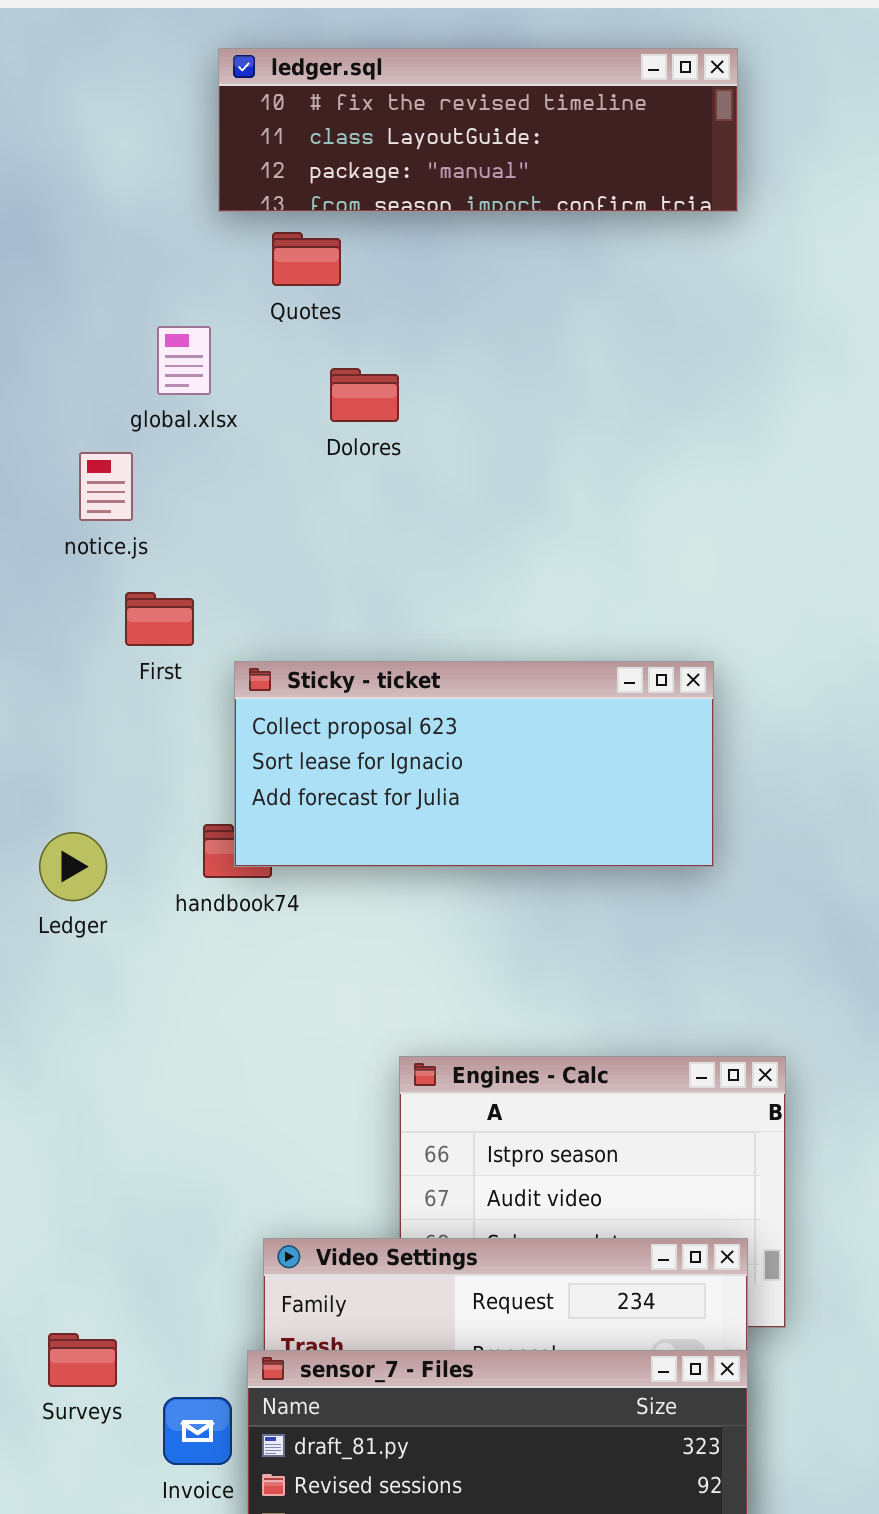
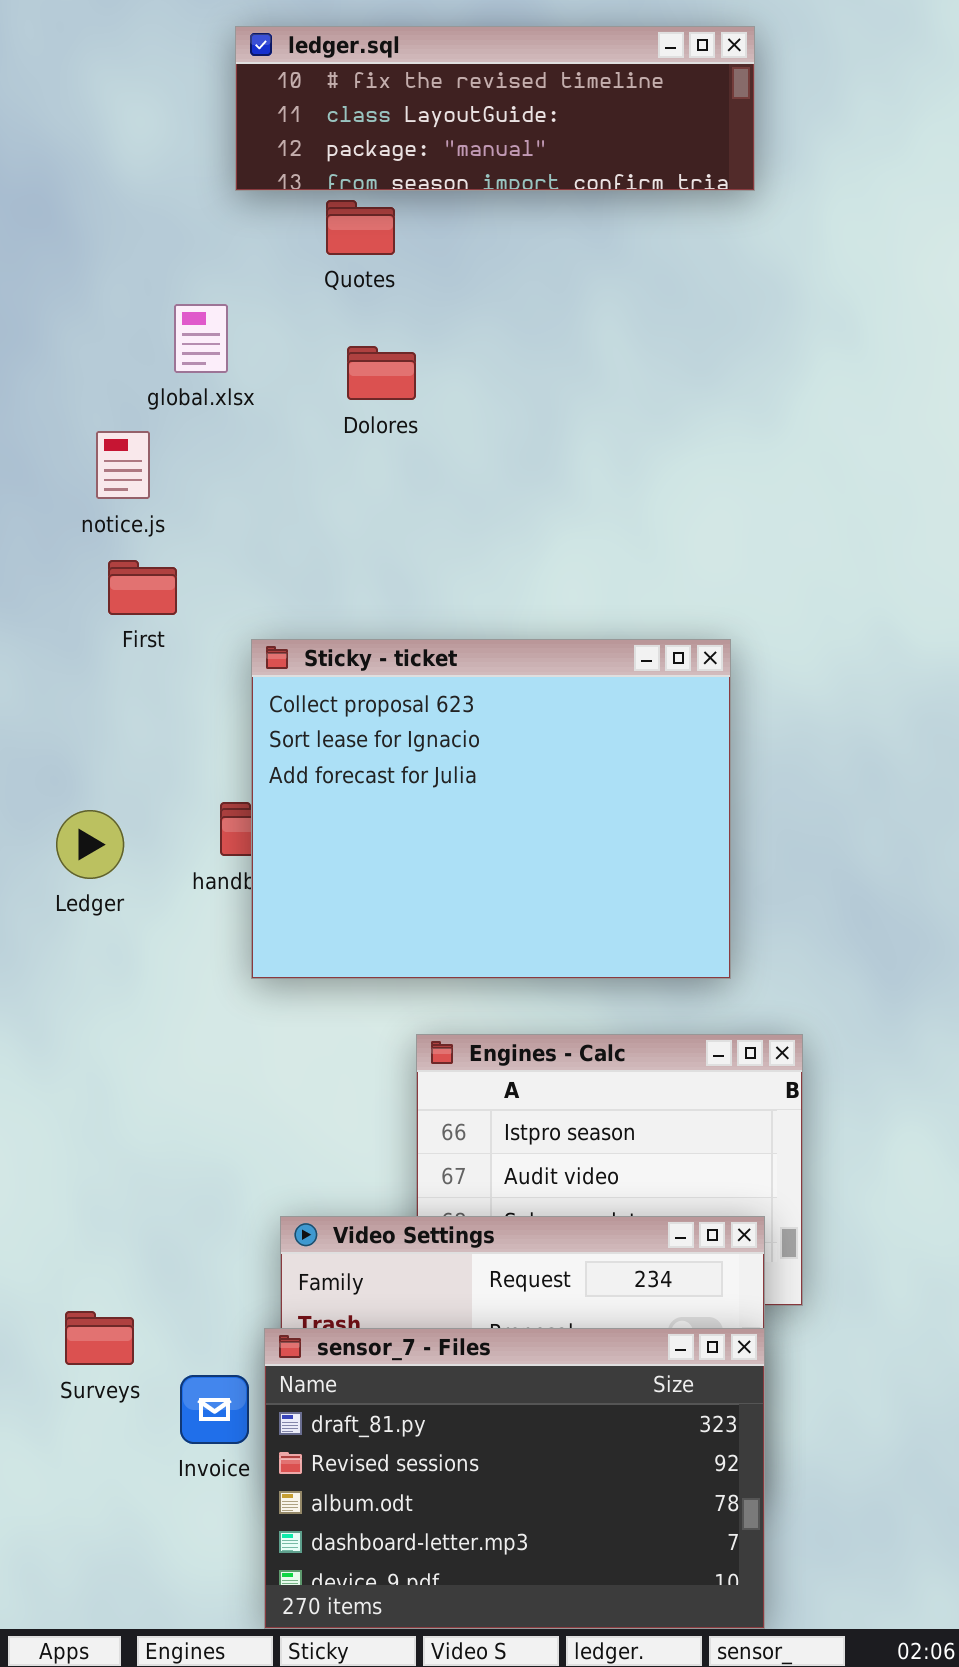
Quotes: [272,232,341,286] -> [326,200,395,255], moved
First: [125,592,194,646] -> [108,560,177,615], moved
Sticky - ticket: [234,661,714,867] -> [251,639,731,979], resized

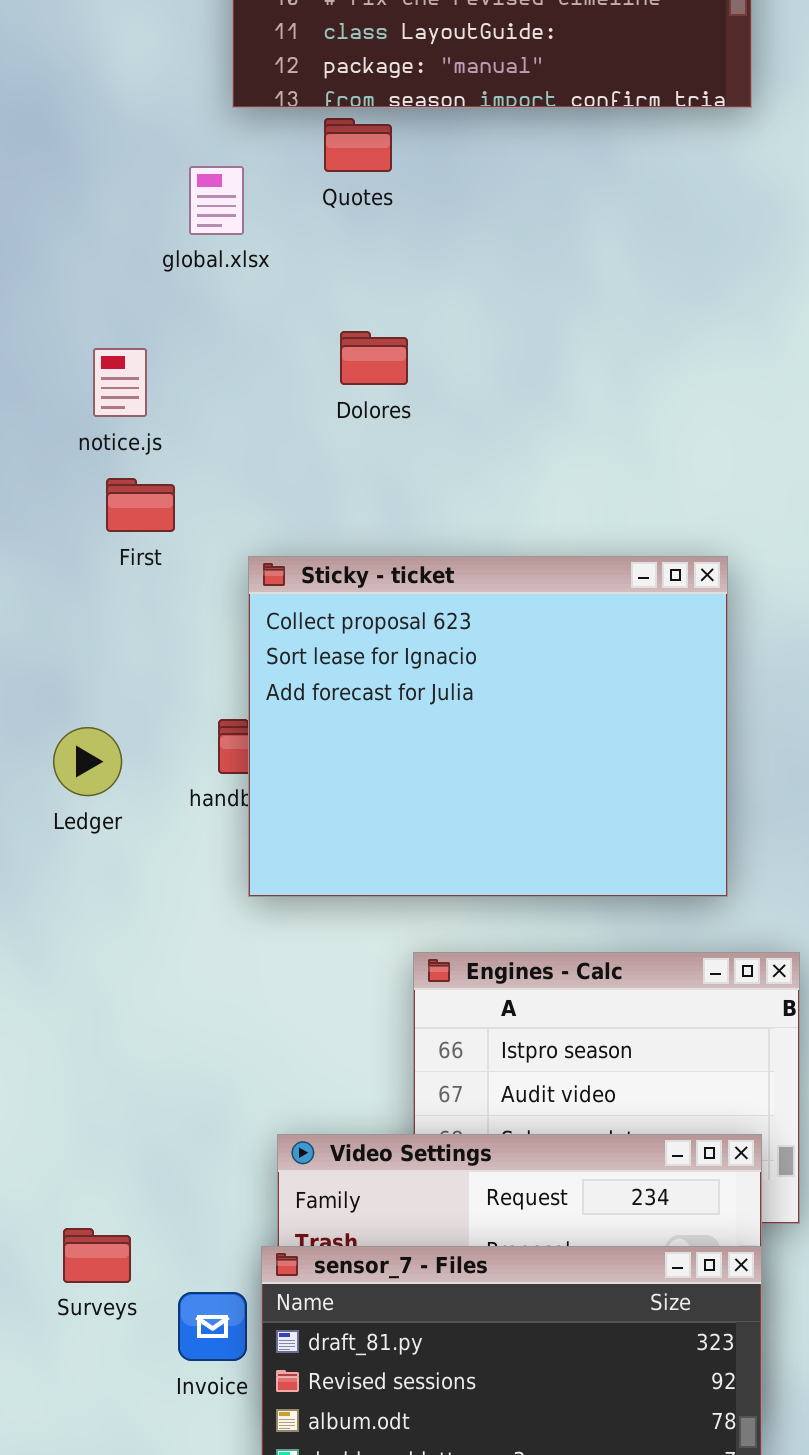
global.xlsx: [174,304,228,373] -> [189,166,244,235], moved
Dolores: [347,346,416,400] -> [340,331,408,385], moved

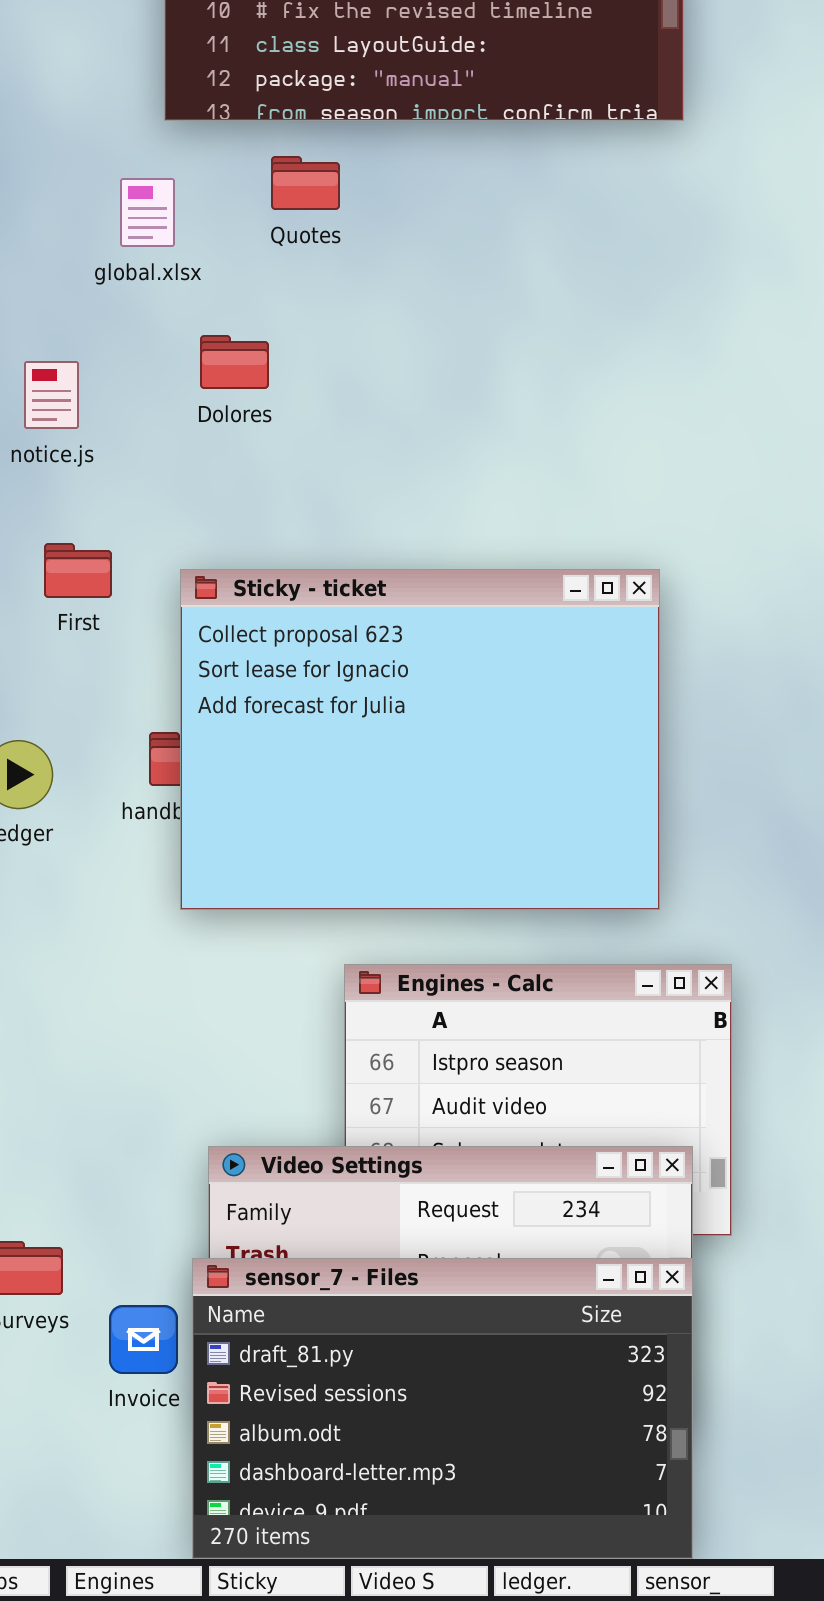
Quotes: [324,118,392,172] -> [271,156,340,210], moved
Dolores: [340,331,408,385] -> [200,335,269,389], moved
First: [106,478,175,532] -> [44,543,112,598], moved

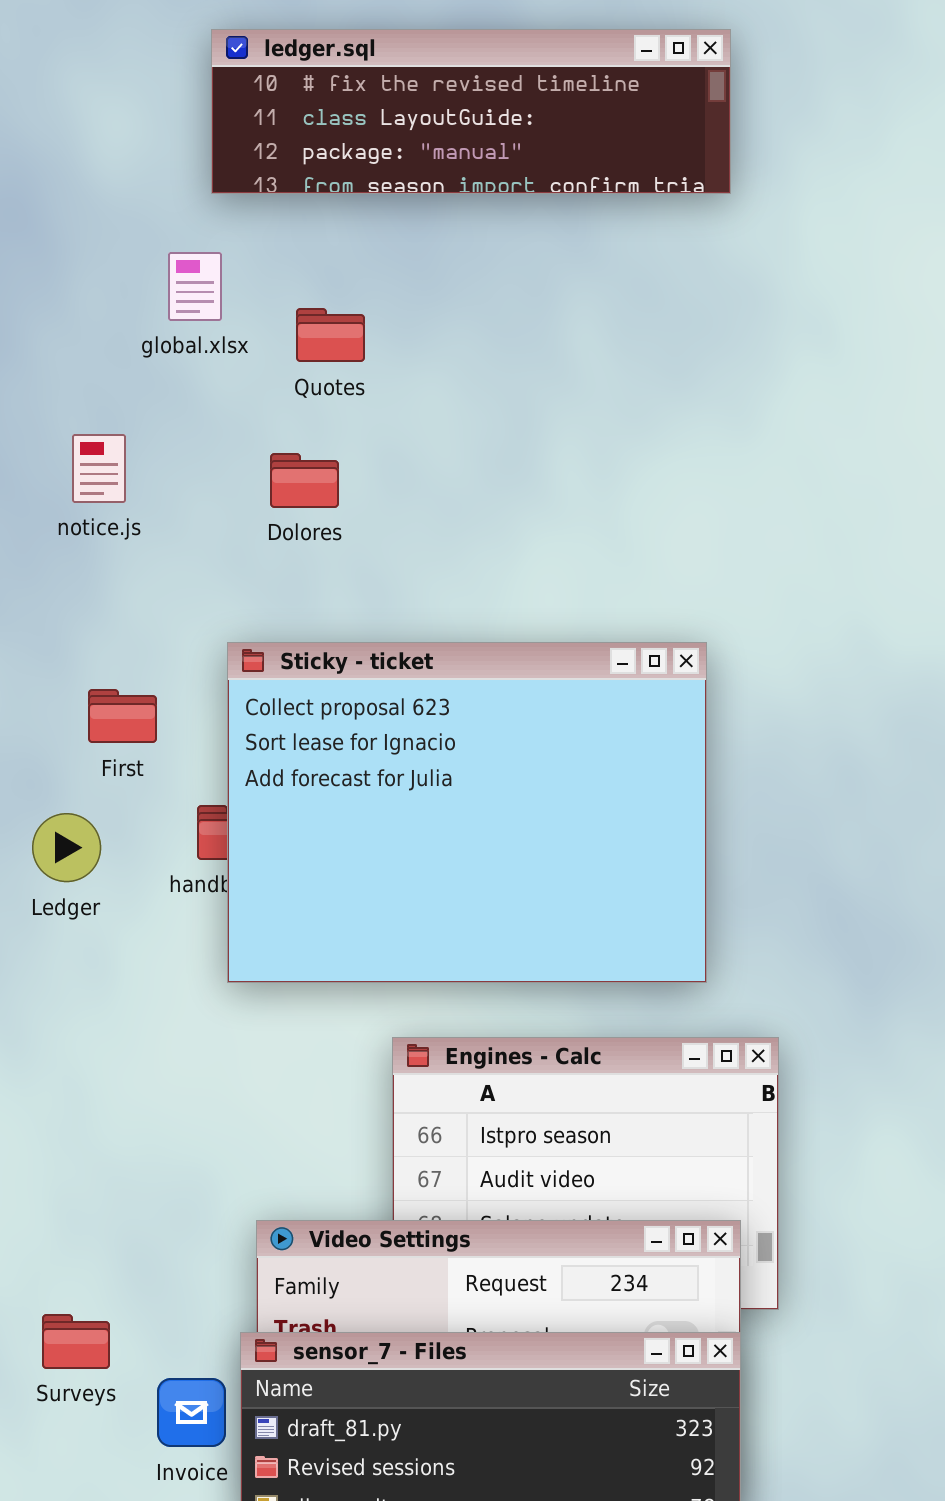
Quotes: [271,156,340,210] -> [296,308,365,362], moved
Dolores: [200,335,269,389] -> [270,453,339,508], moved
First: [44,543,112,598] -> [88,689,157,743], moved

